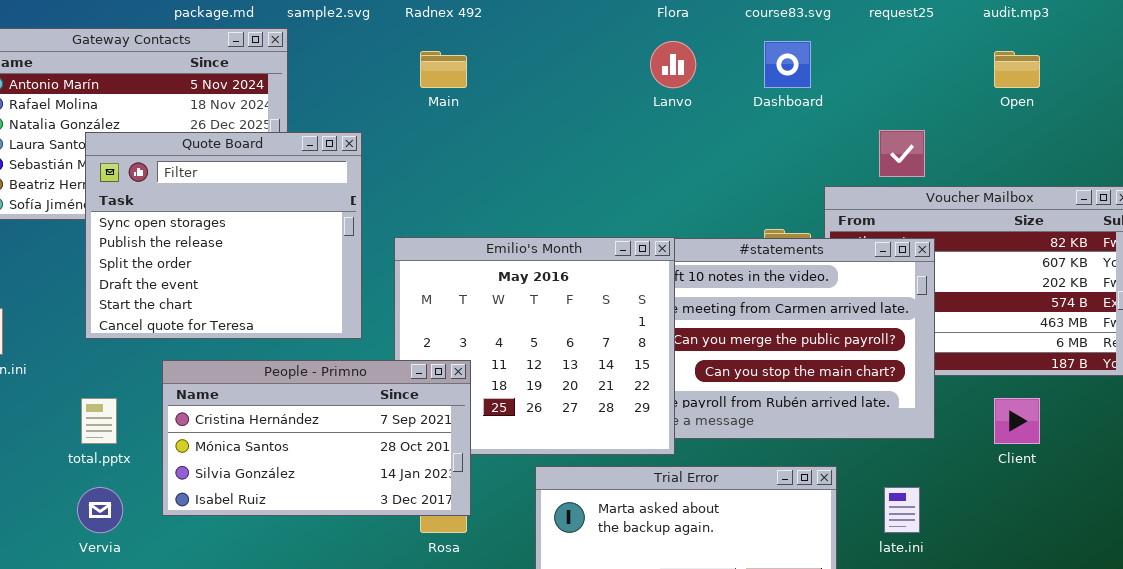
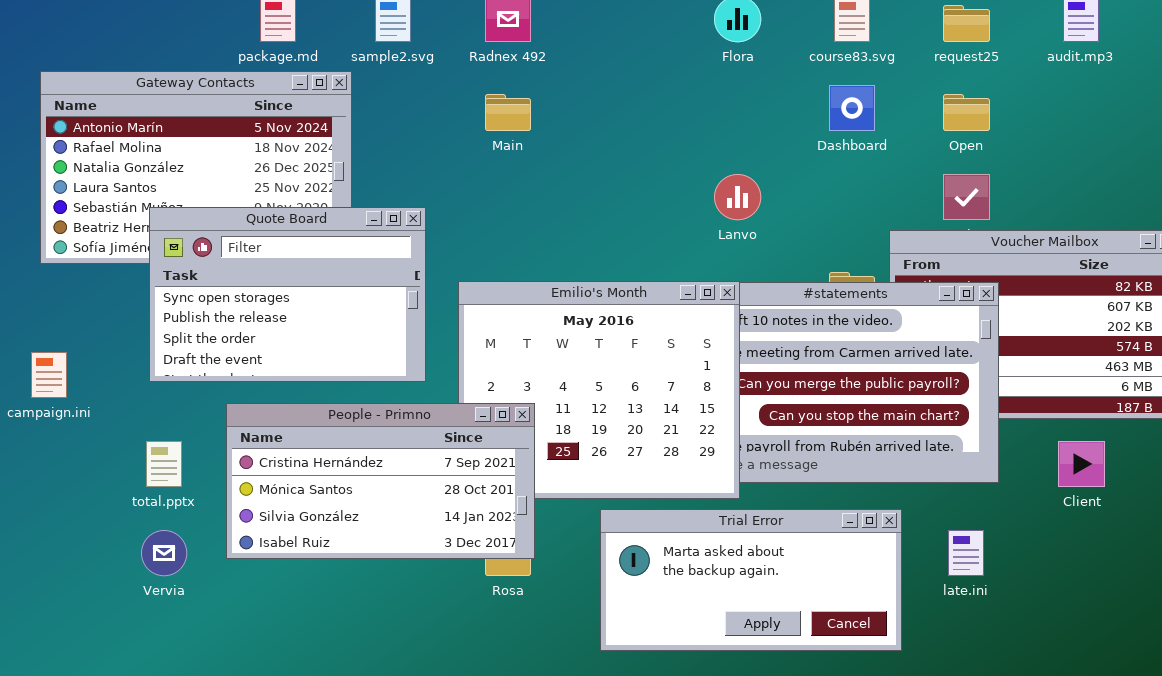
Lanvo: [650,41,696,88] -> [714,174,761,220], moved
Open: [994,51,1040,88] -> [943,94,990,131], moved
Quote Board: [85,132,362,339] -> [149,207,426,382], resized

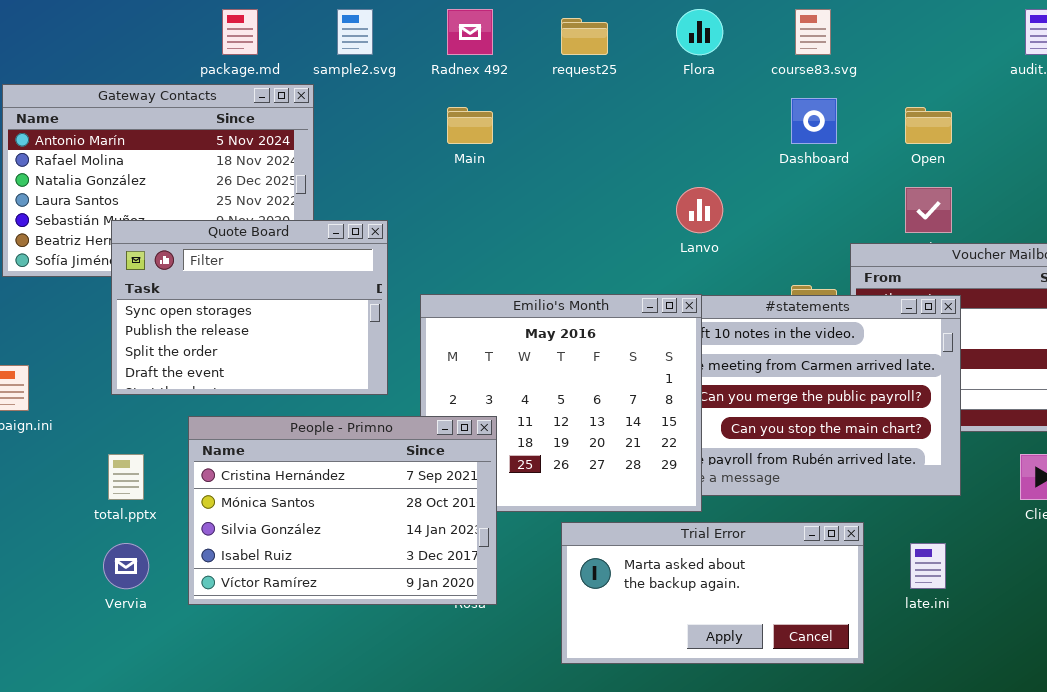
request25: [943,5,990,42] -> [561,18,608,55], moved
People - Primno: [226,403,535,559] -> [188,416,497,605], resized

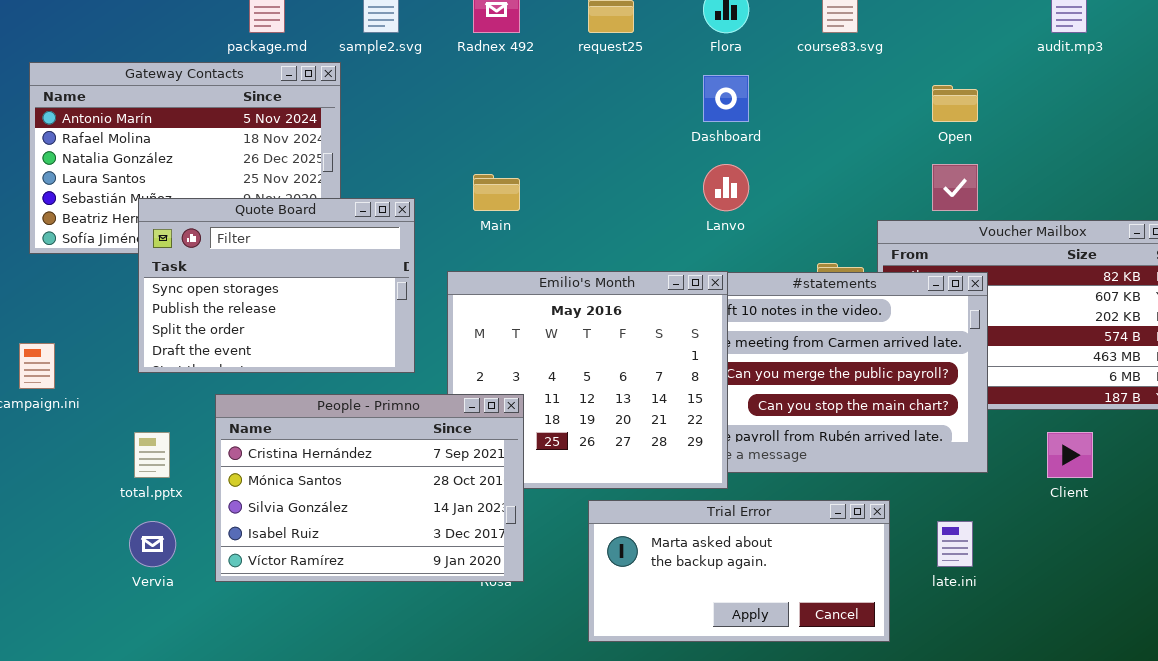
Dashboard: [791,98,837,144] -> [703,75,749,122], moved
Main: [447,107,493,144] -> [473,174,520,211], moved

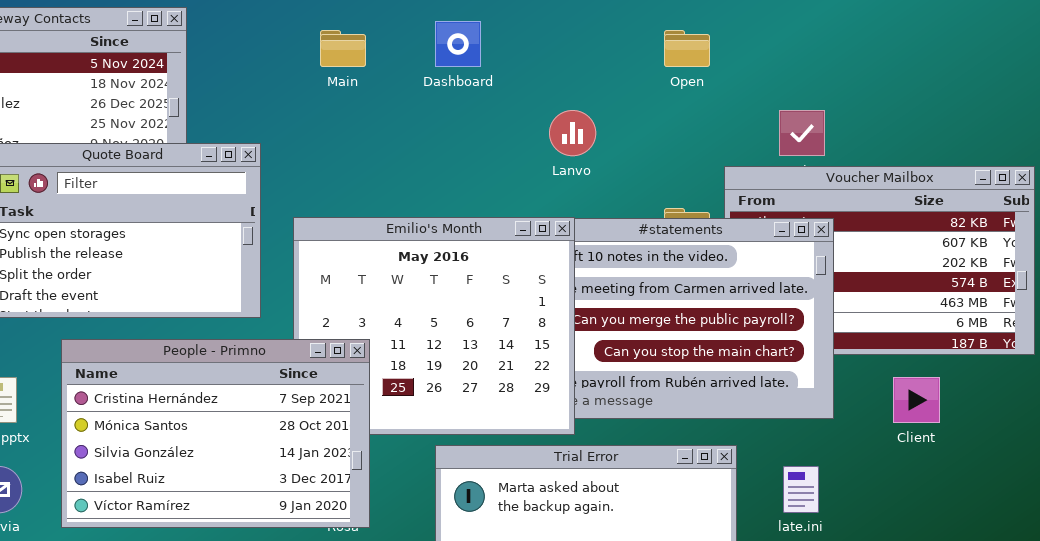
Dashboard: [703,75,749,122] -> [435,21,481,67], moved
Open: [932,85,978,122] -> [664,30,710,67], moved
Main: [473,174,520,211] -> [320,30,366,67], moved

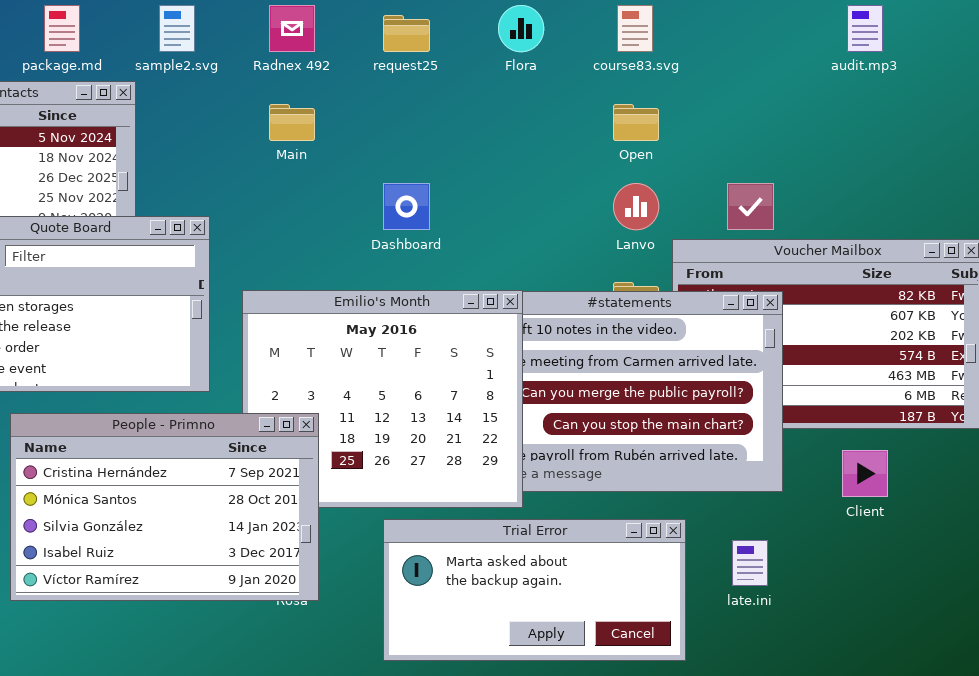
Dashboard: [435,21,481,67] -> [383,183,430,230], moved
Lanvo: [549,110,596,156] -> [613,183,659,230], moved

